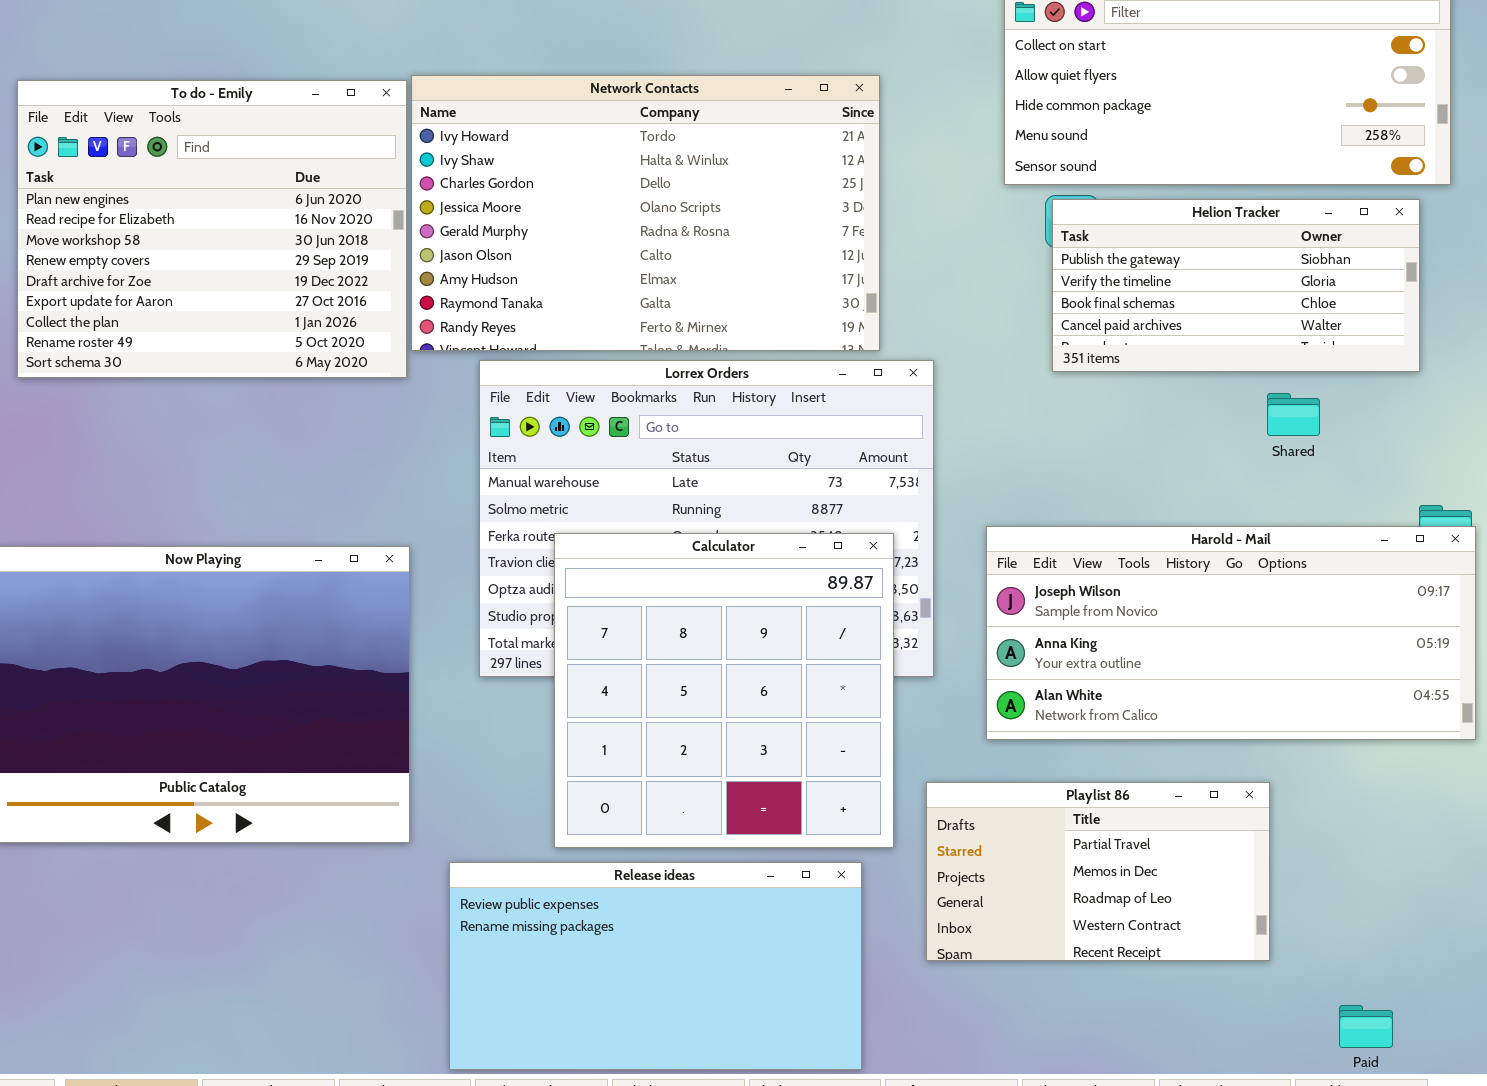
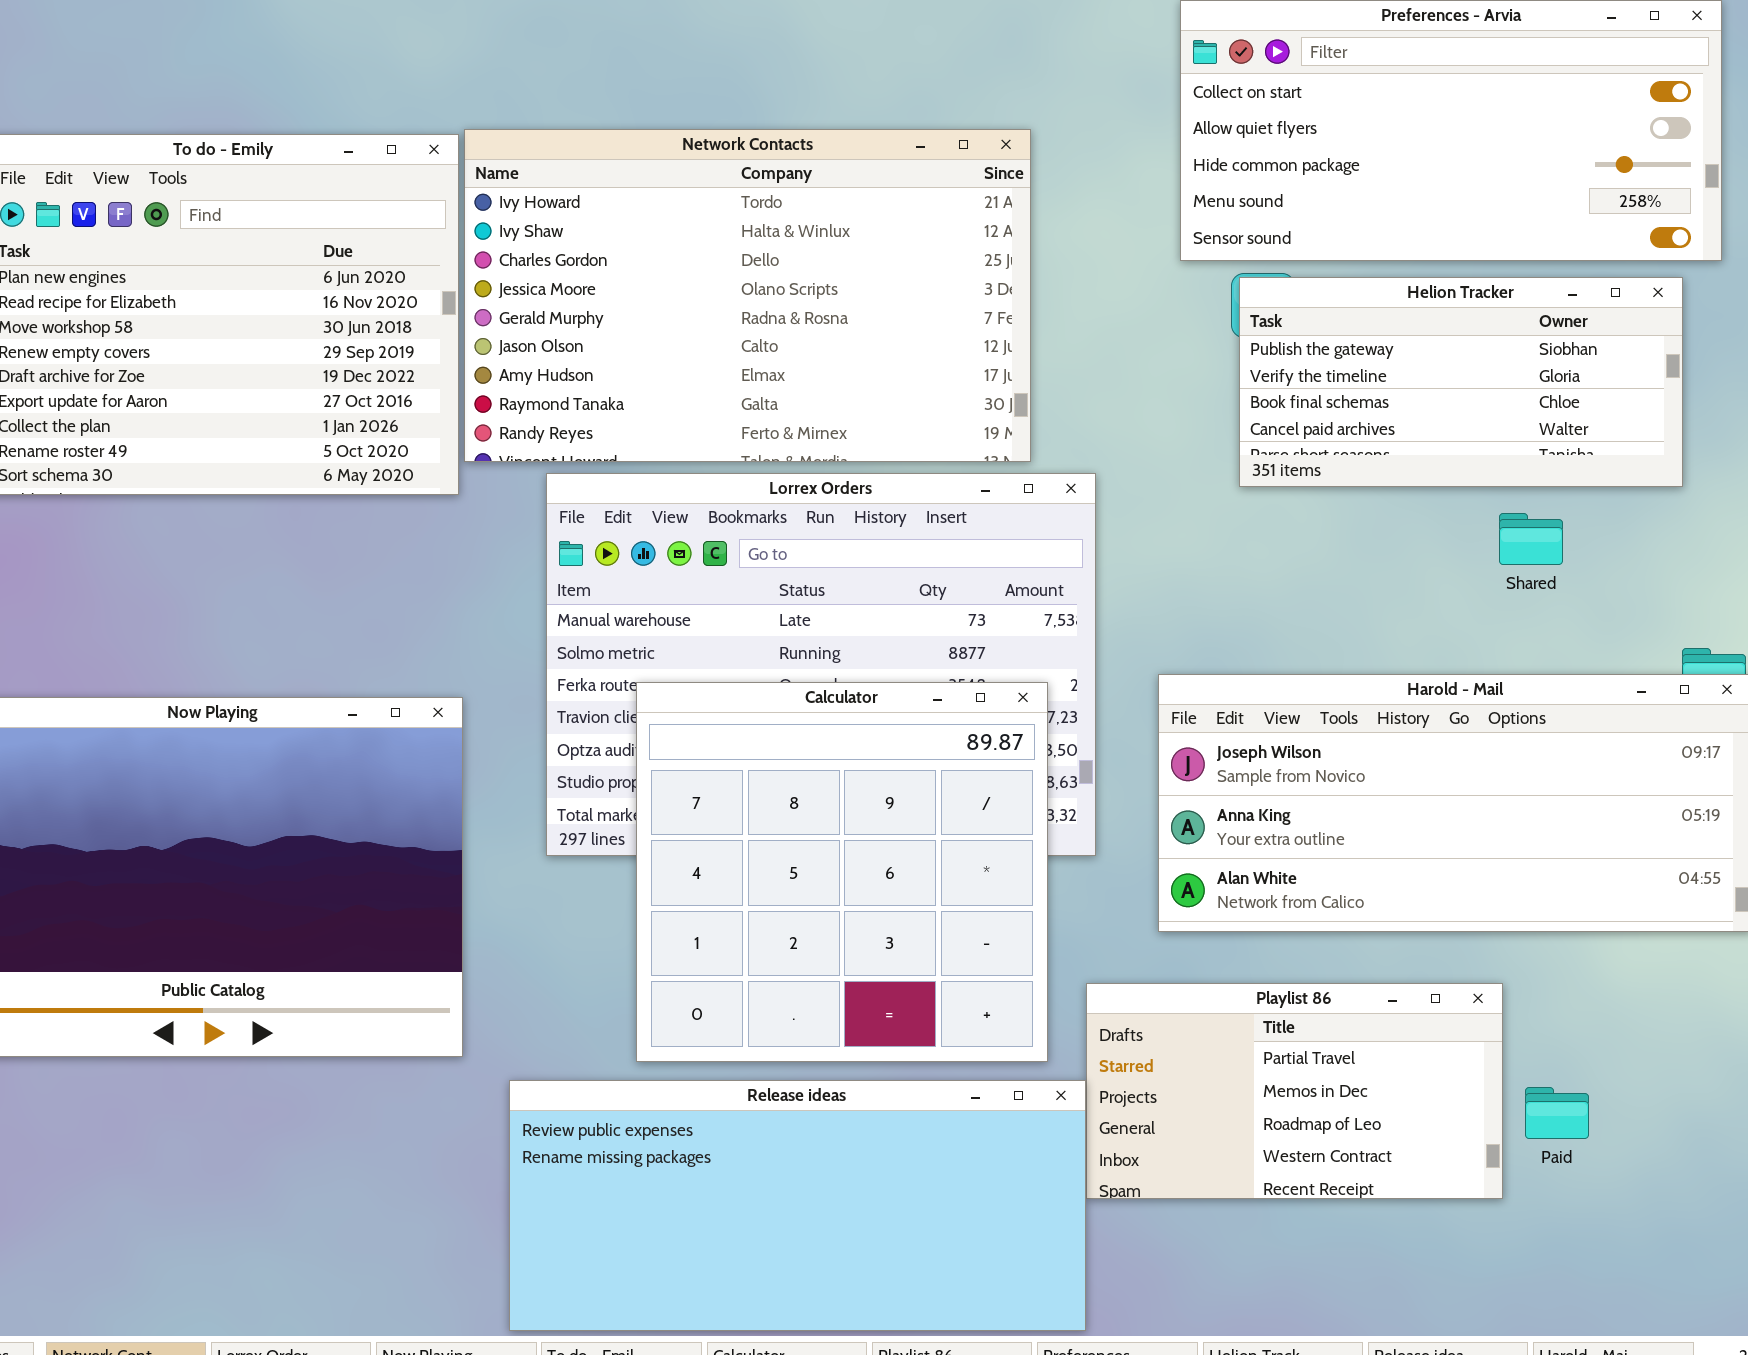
Release ideas: [449,862,862,1070] -> [509,1080,1086,1331], resized
Paid: [1339,1005,1393,1048] -> [1525,1087,1589,1139], moved

